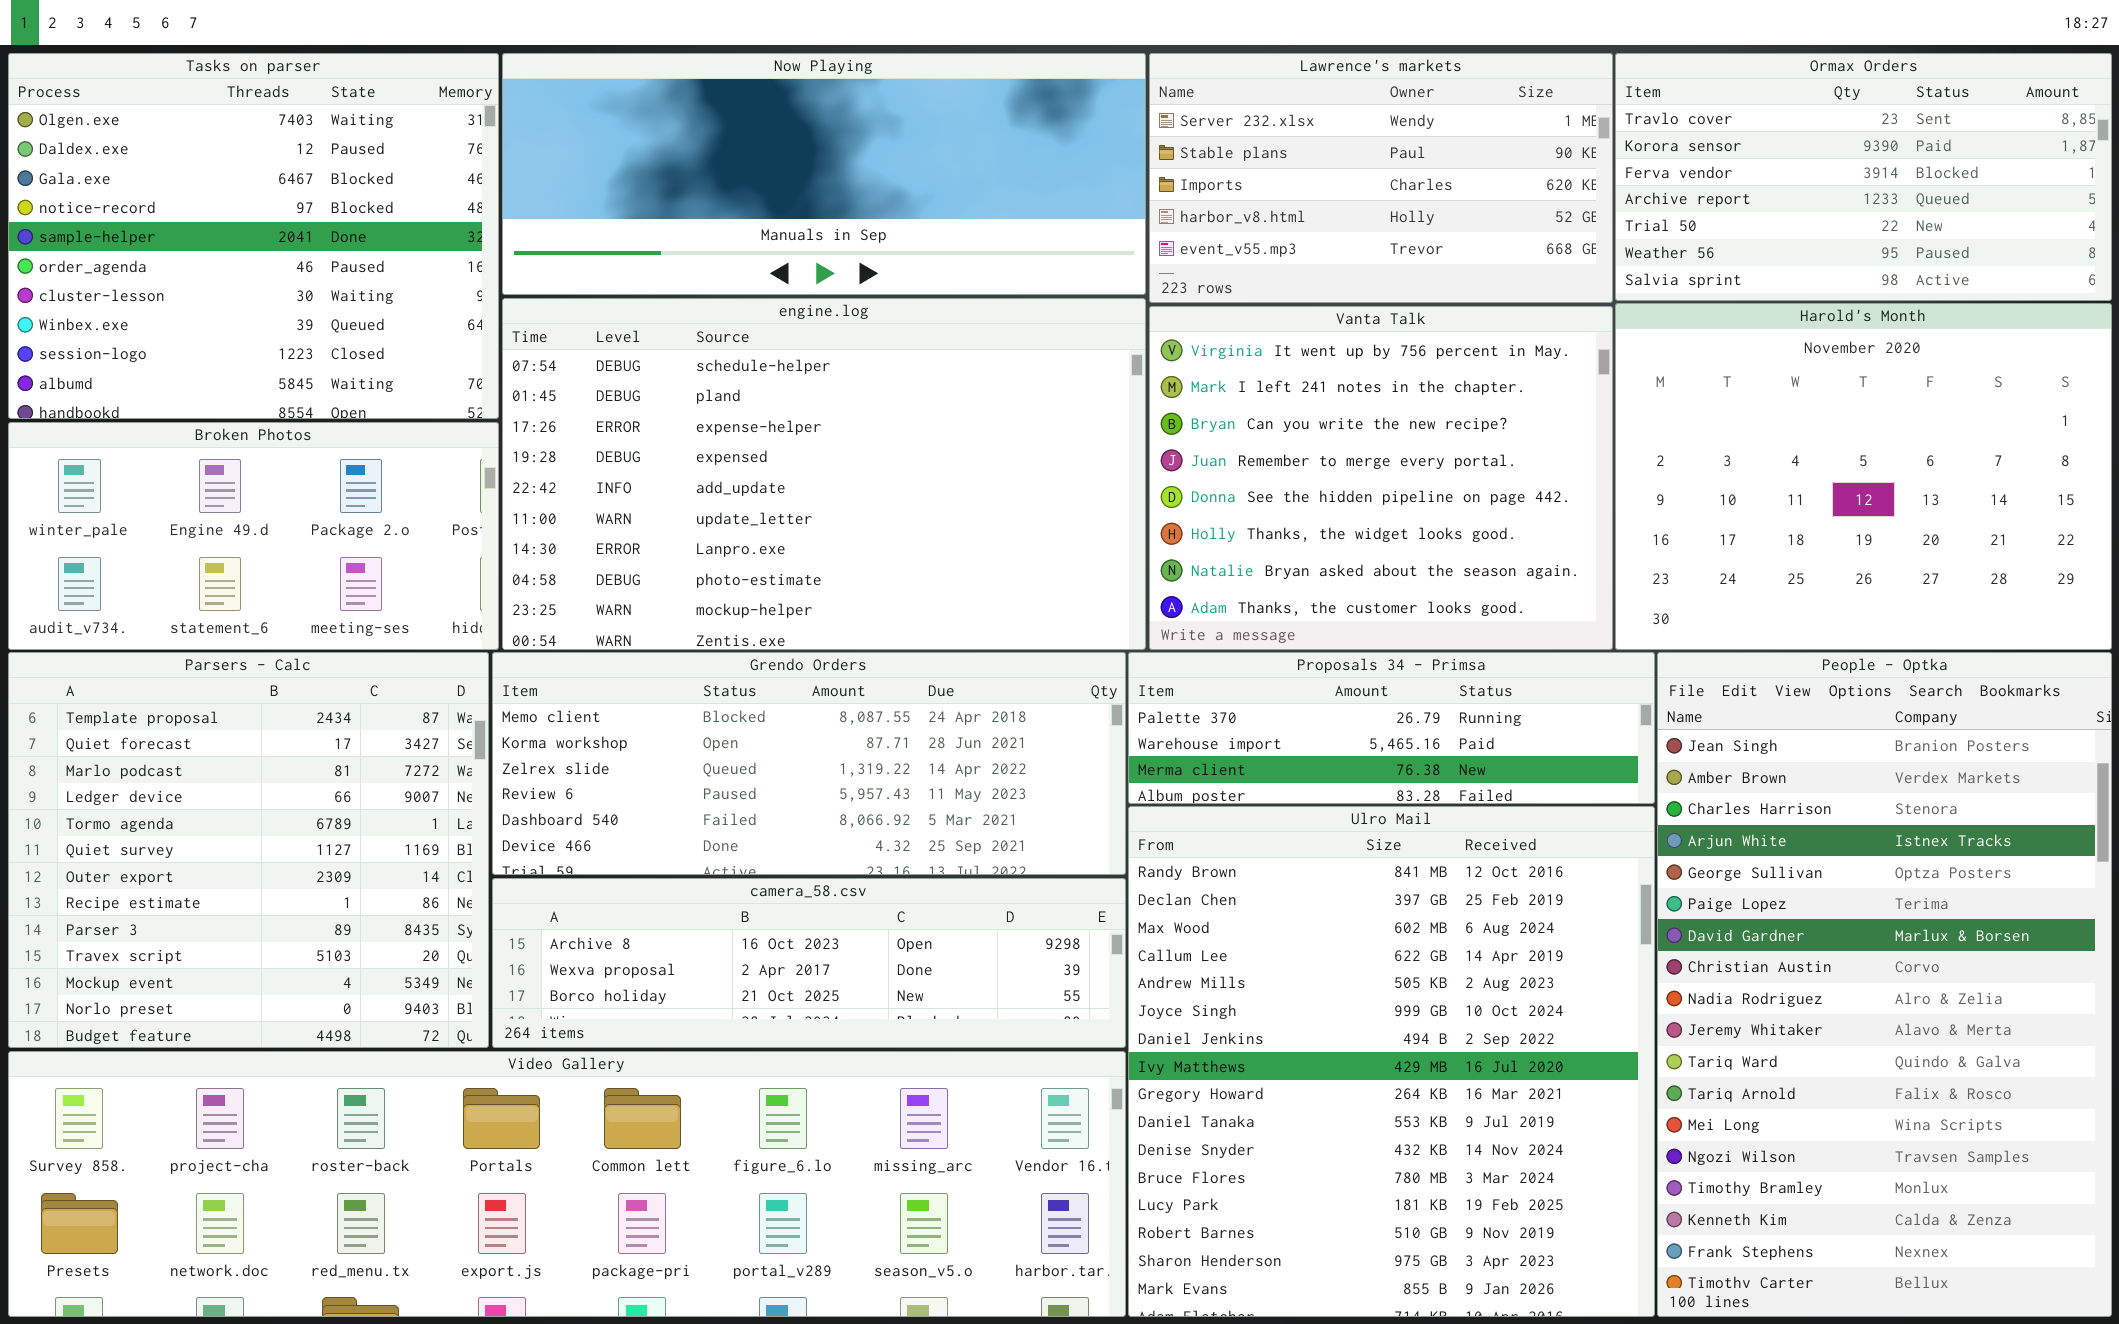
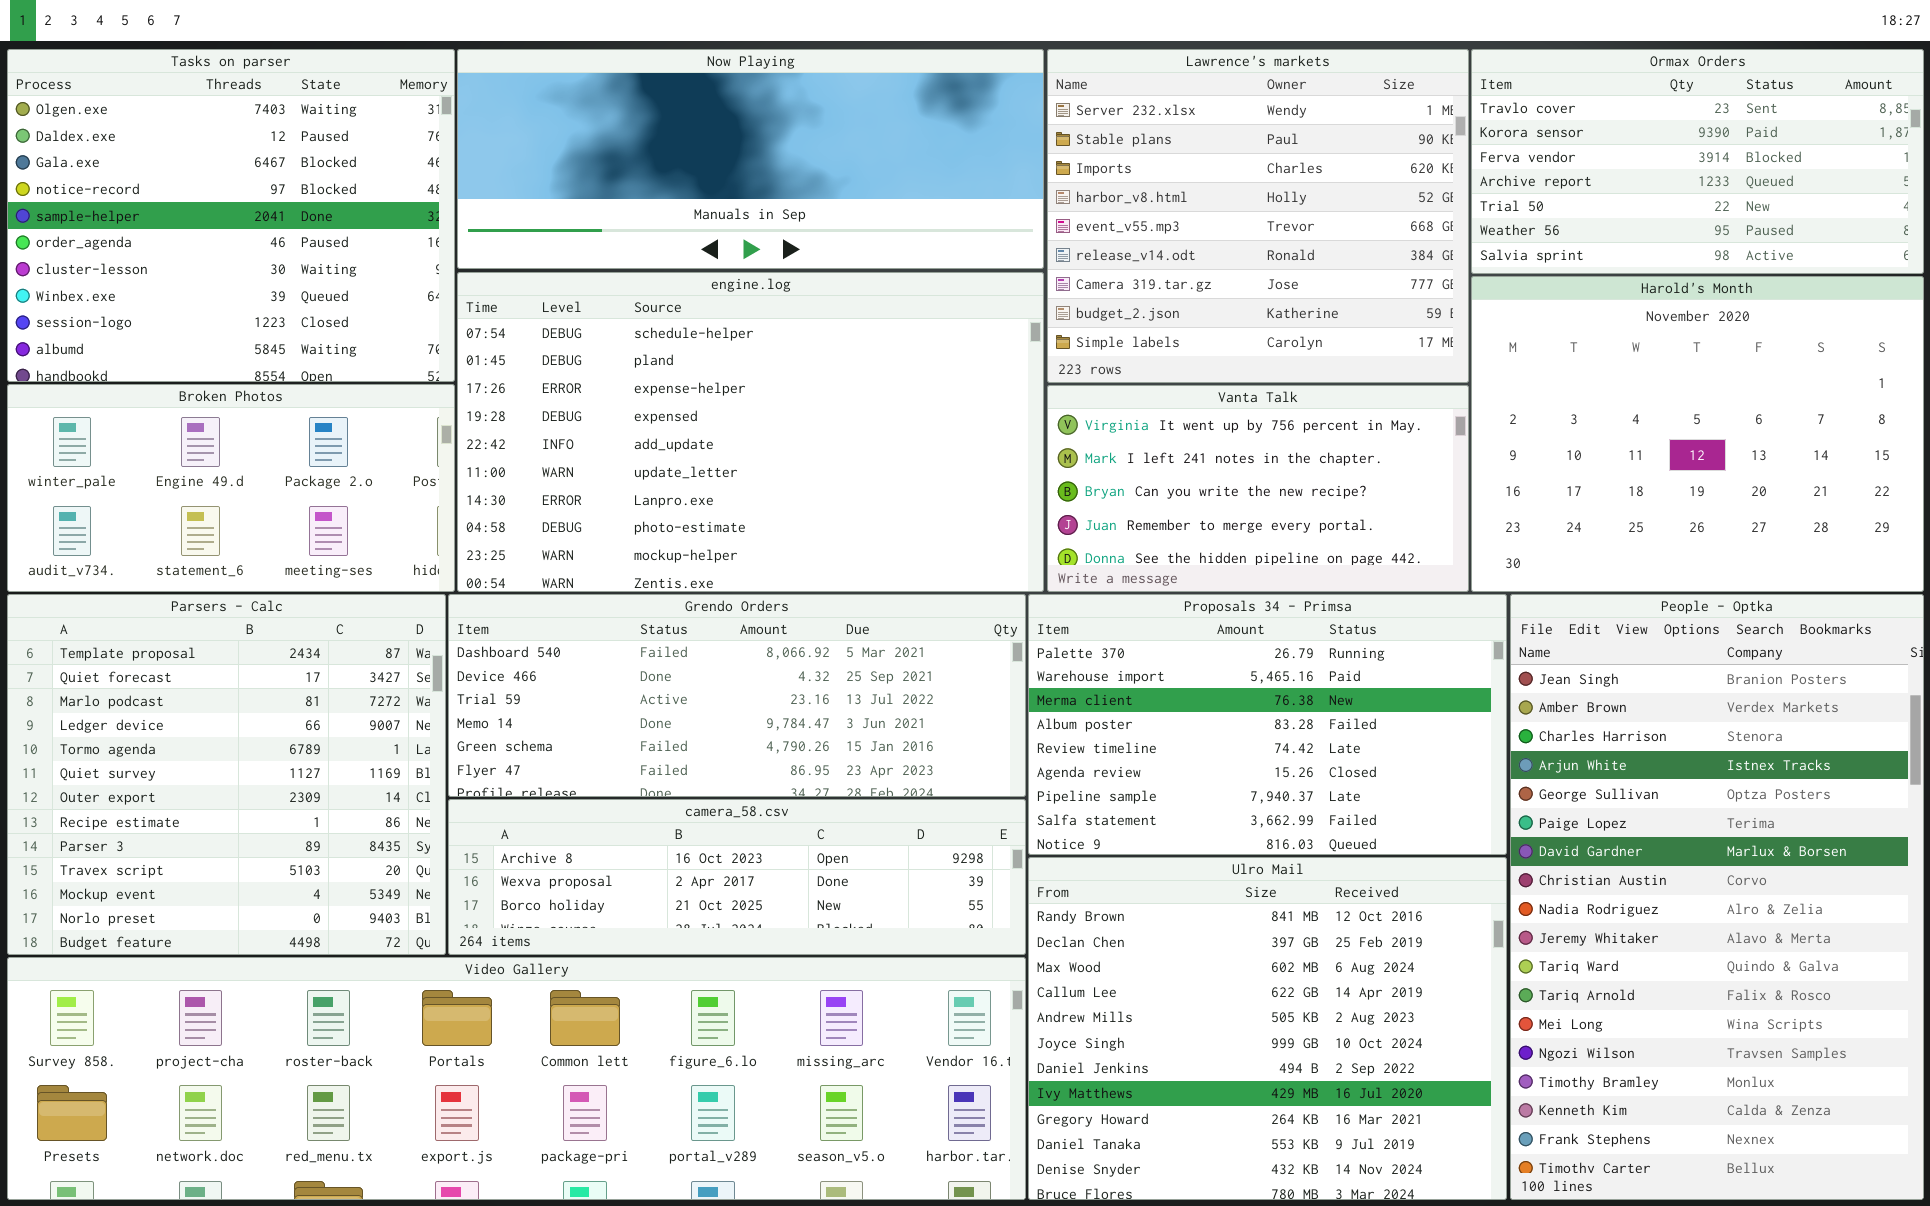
Lawrence's markets: [1149,53,1613,303] -> [1047,49,1469,383], resized
Vanta Talk: [1149,306,1613,650] -> [1047,385,1469,592], resized
Grendo Orders: [492,652,1126,875] -> [448,594,1026,797], scrolled down 4 rows
Proposals 34 - Primsa: [1128,652,1655,804] -> [1028,594,1507,855], resized
Ulro Mail: [1128,806,1655,1317] -> [1028,857,1507,1200], resized

